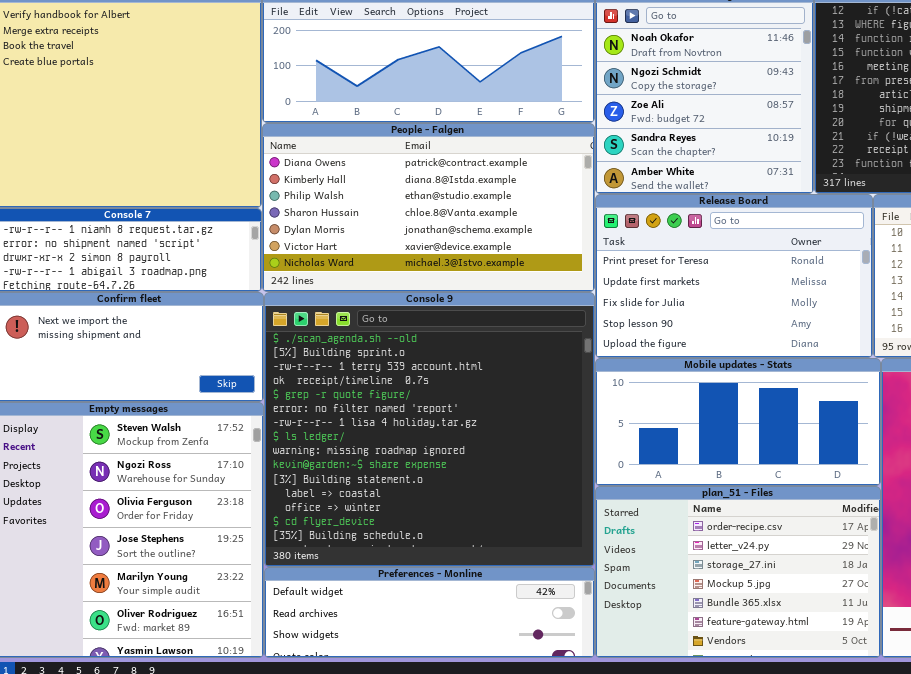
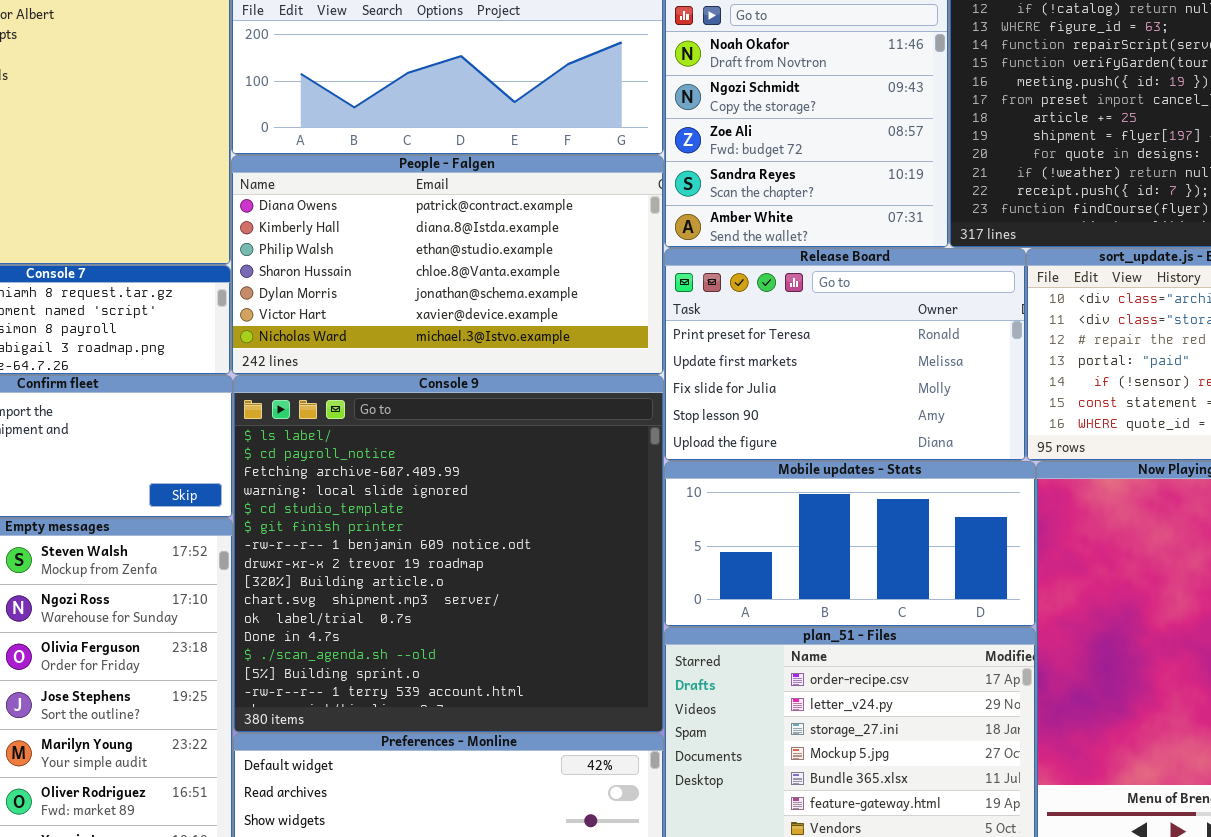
Console 9: [264,292,595,567] -> [233,375,664,733], scrolled up 12 rows

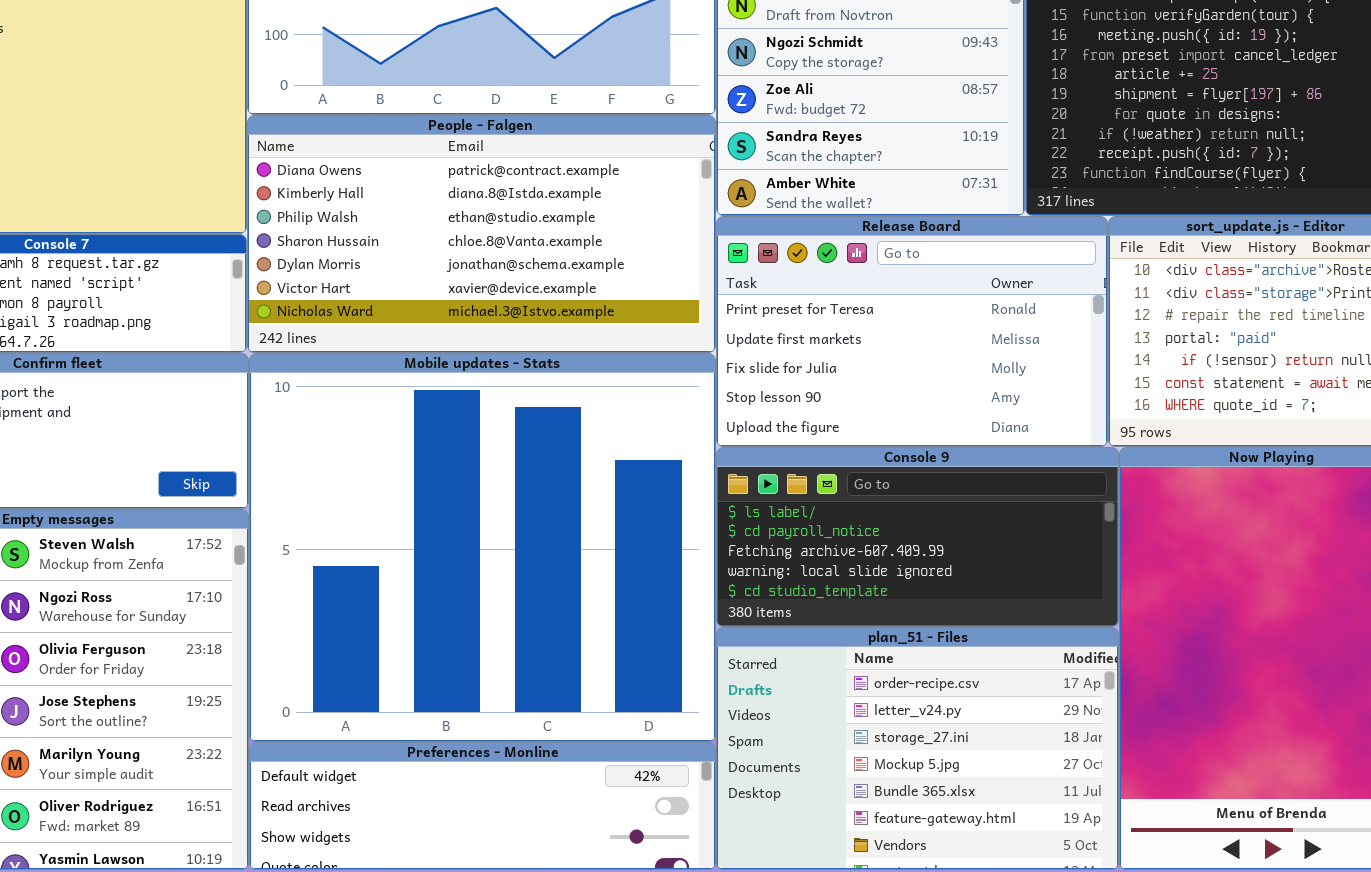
Console 9: [233,375,664,733] -> [716,447,1119,627], moved, resized
Mobile updates - Stats: [664,461,1036,627] -> [249,353,716,742], moved, resized

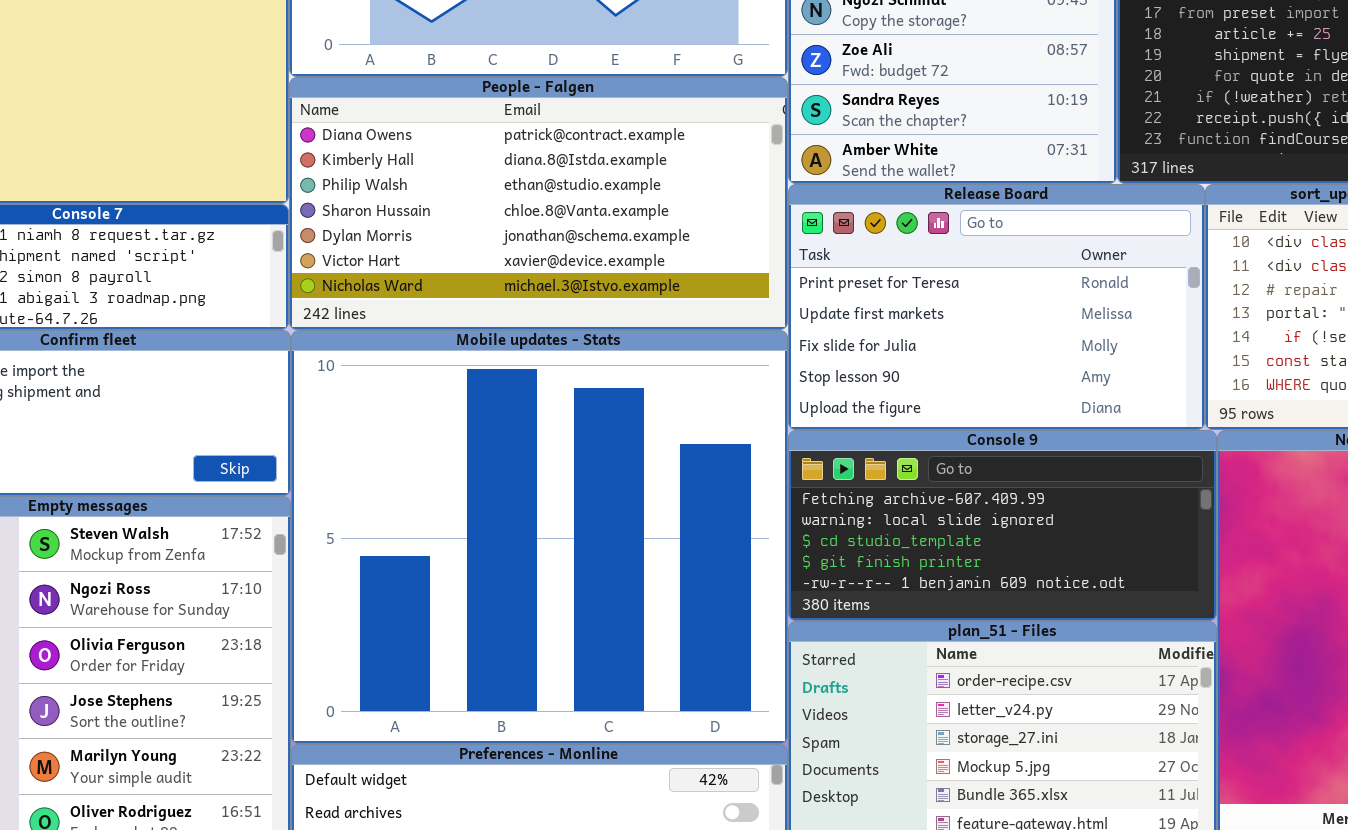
Console 9: [716,447,1119,627] -> [788,430,1217,621], scrolled down 2 rows

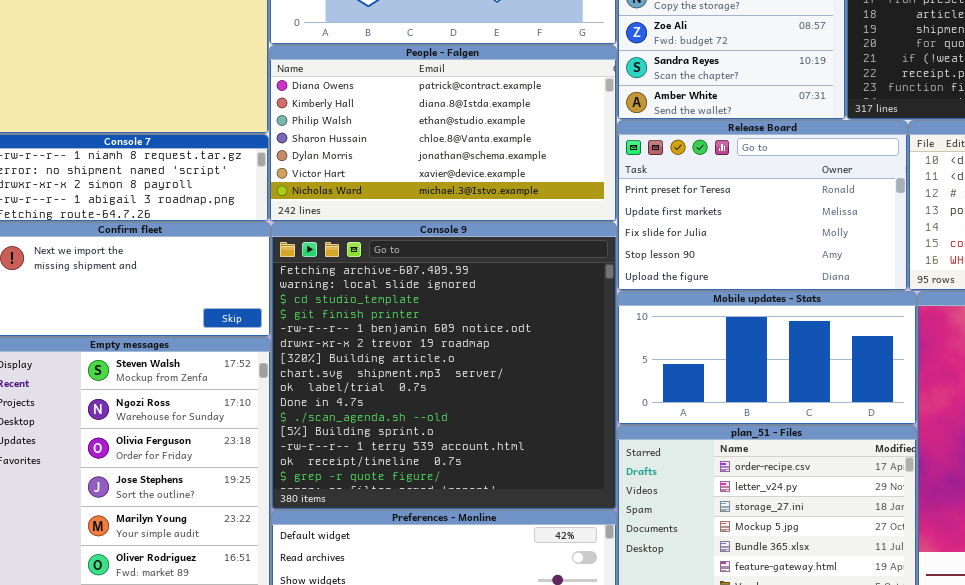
Mobile updates - Stats: [291,330,788,744] -> [617,291,917,425], moved, resized
Console 9: [788,430,1217,621] -> [271,222,617,510], moved, resized

